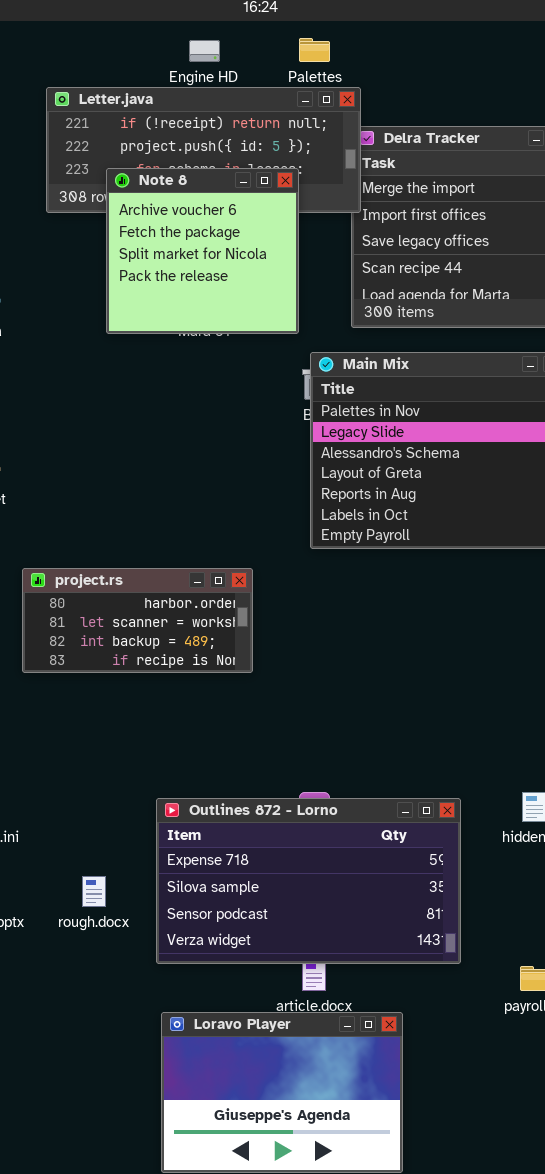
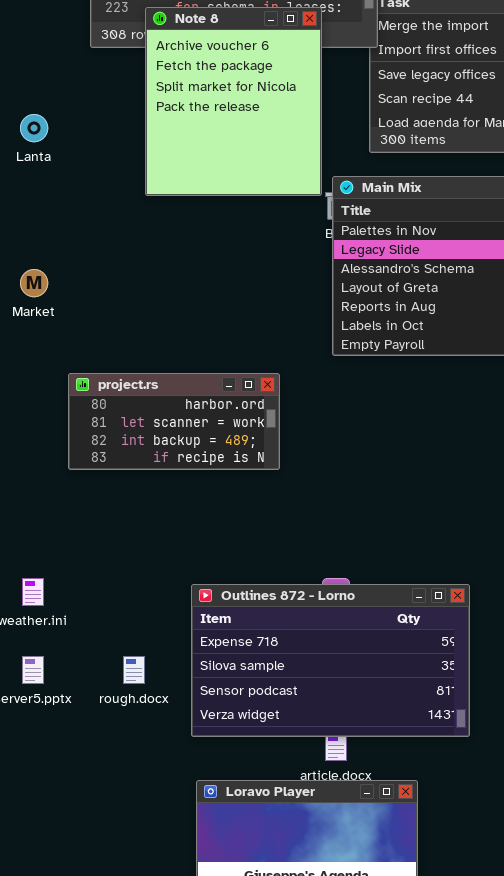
Note 8: [106,168,299,334] -> [145,7,322,196], resized

